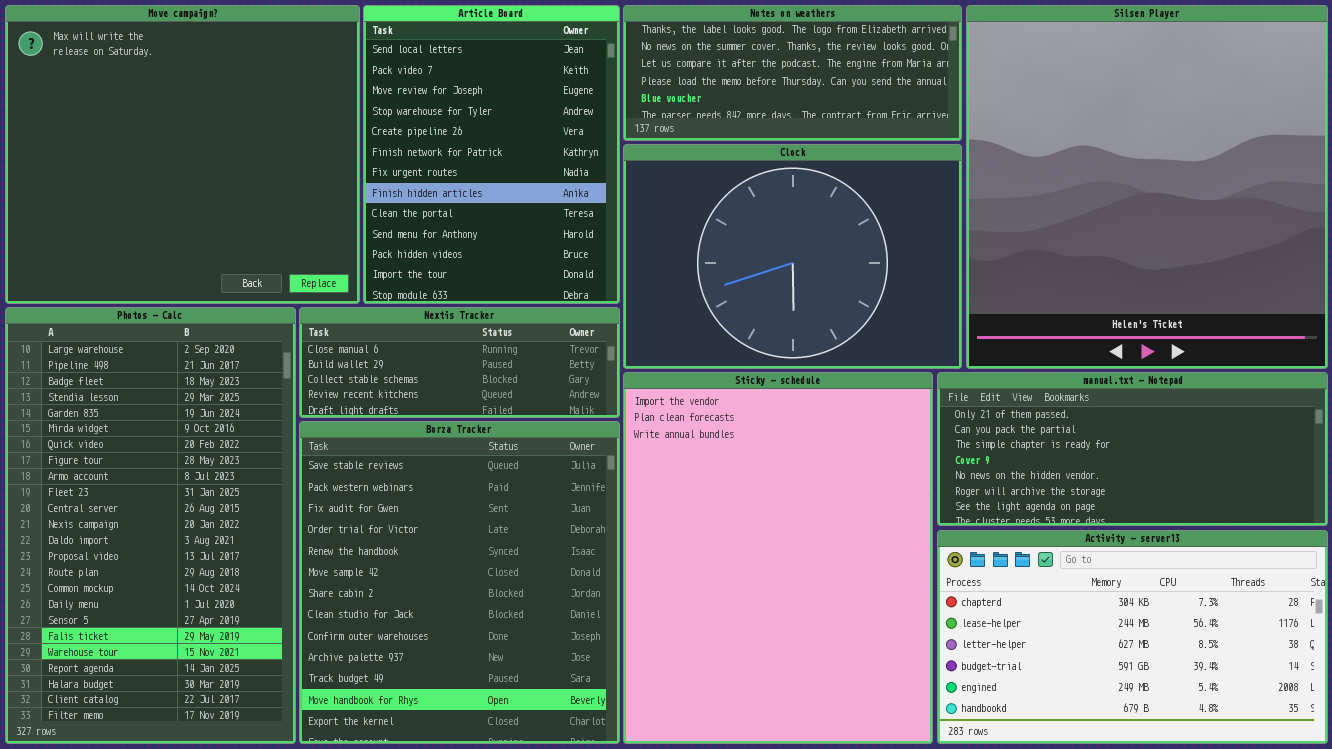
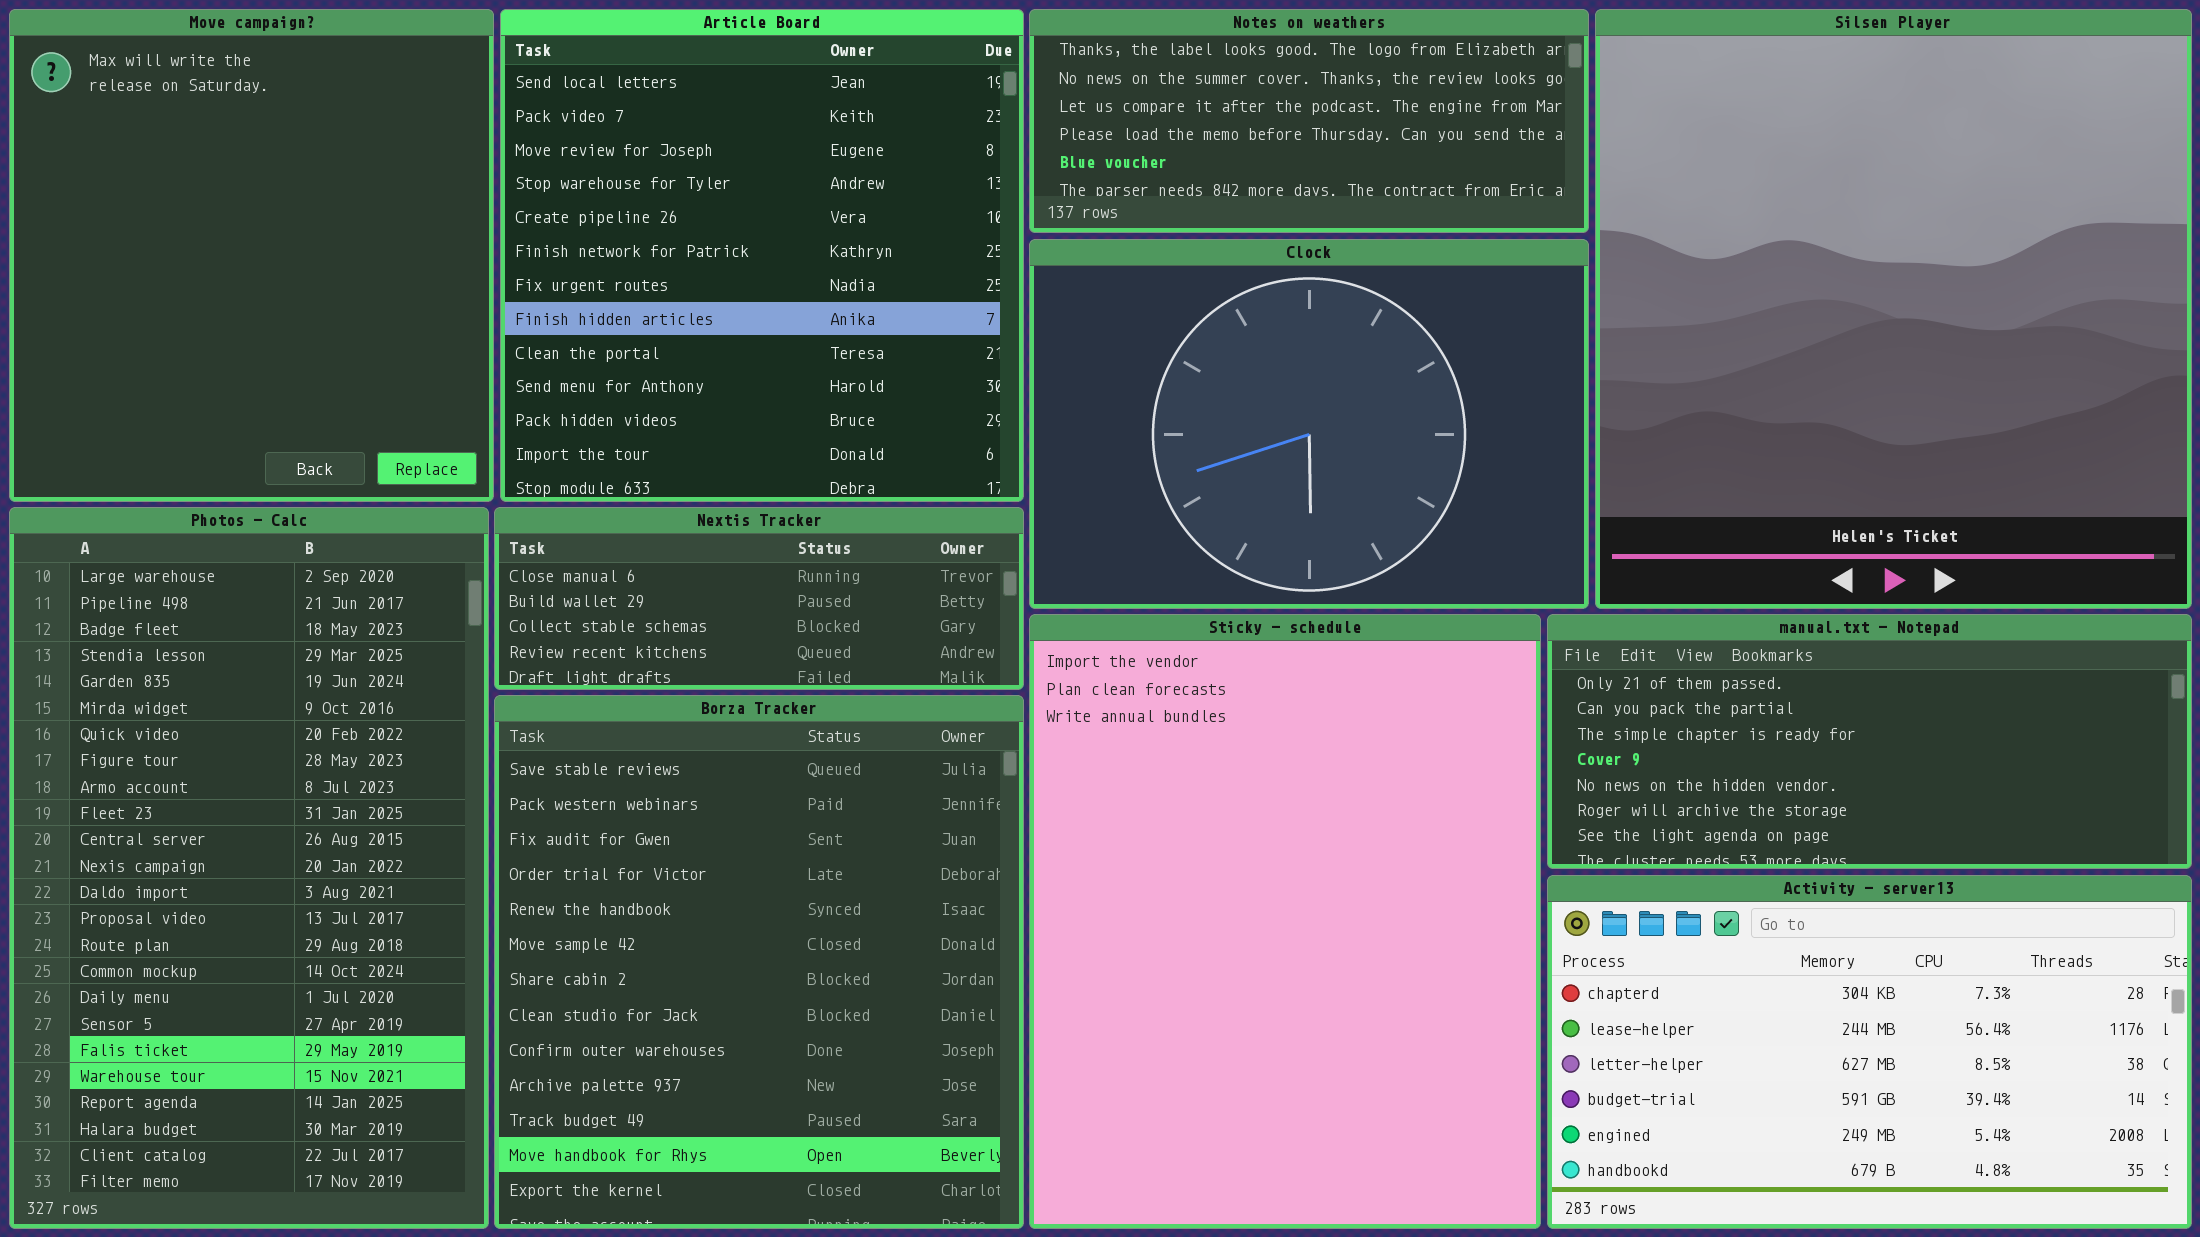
Move campaign?: [5,5,360,304] -> [9,9,494,502], resized
Article Board: [363,5,620,304] -> [500,9,1024,502], resized

